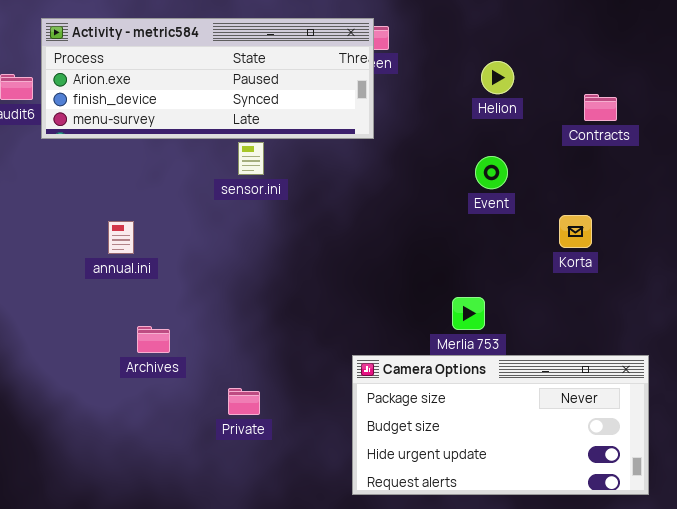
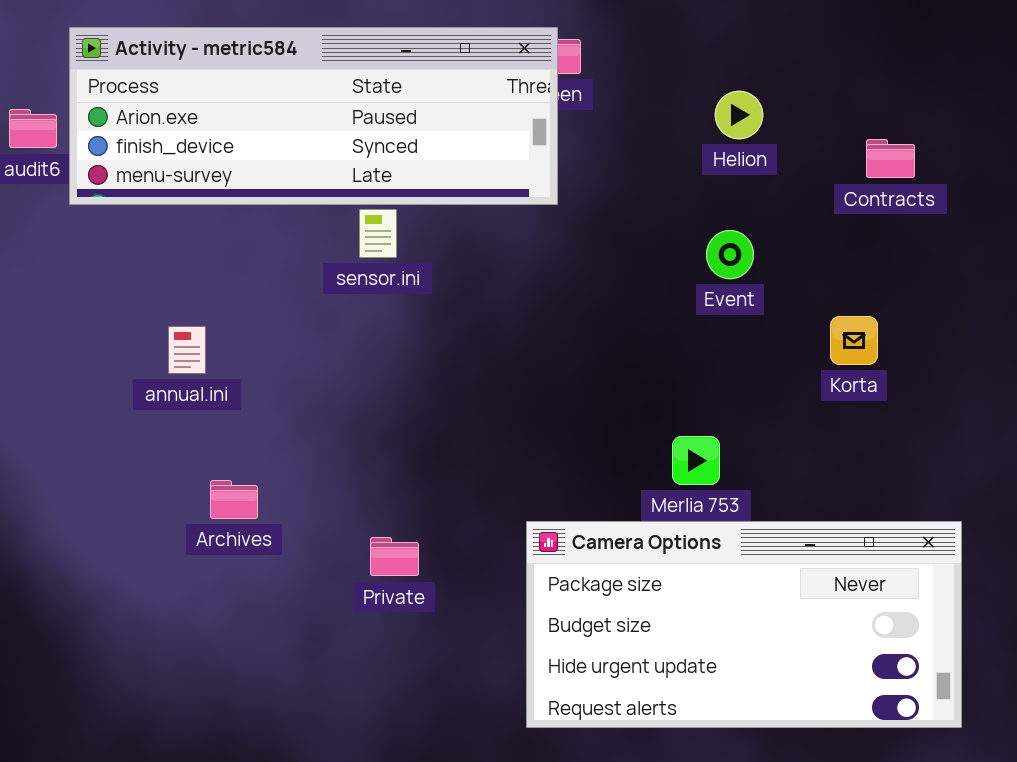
Private: [228,388,260,415] -> [370,537,419,576], moved

